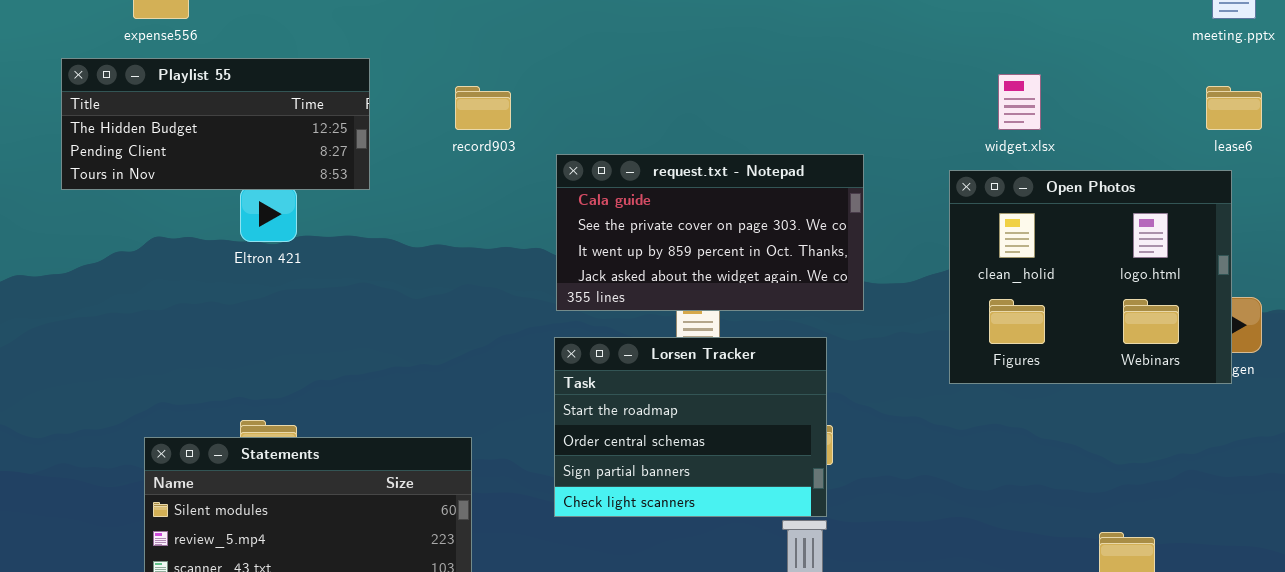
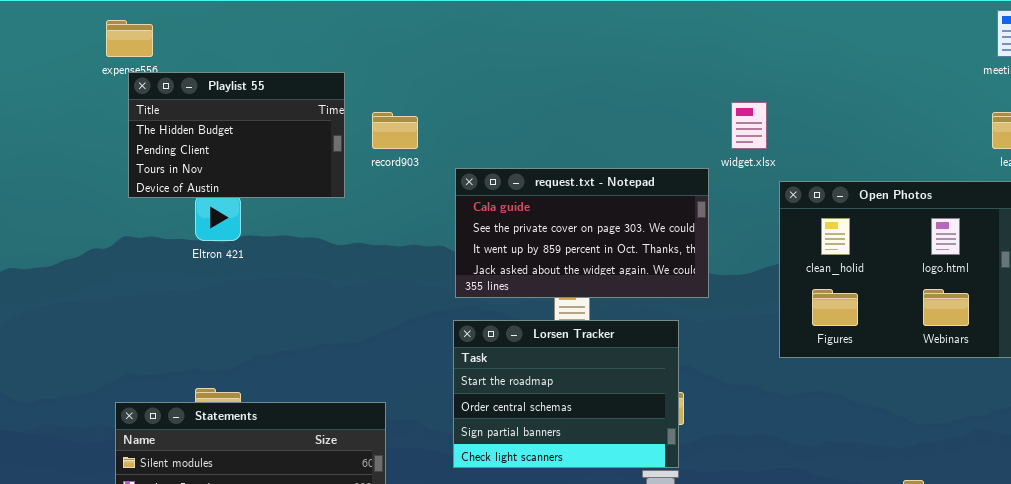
Playlist 55: [61,58,370,190] -> [128,72,345,198], moved, resized
widget.xlsx: [998,74,1041,130] -> [731,102,767,149], moved

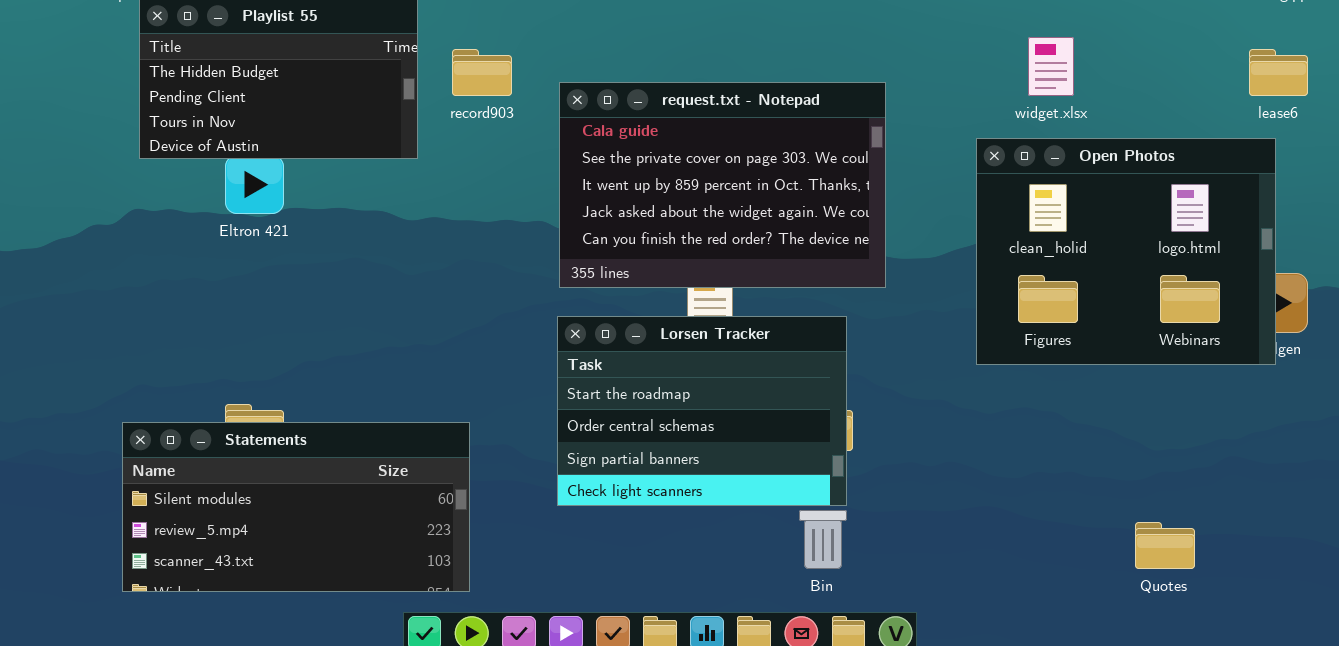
widget.xlsx: [731,102,767,149] -> [1028,37,1074,96], moved
request.txt - Notepad: [455,168,709,298] -> [559,82,886,288], resized

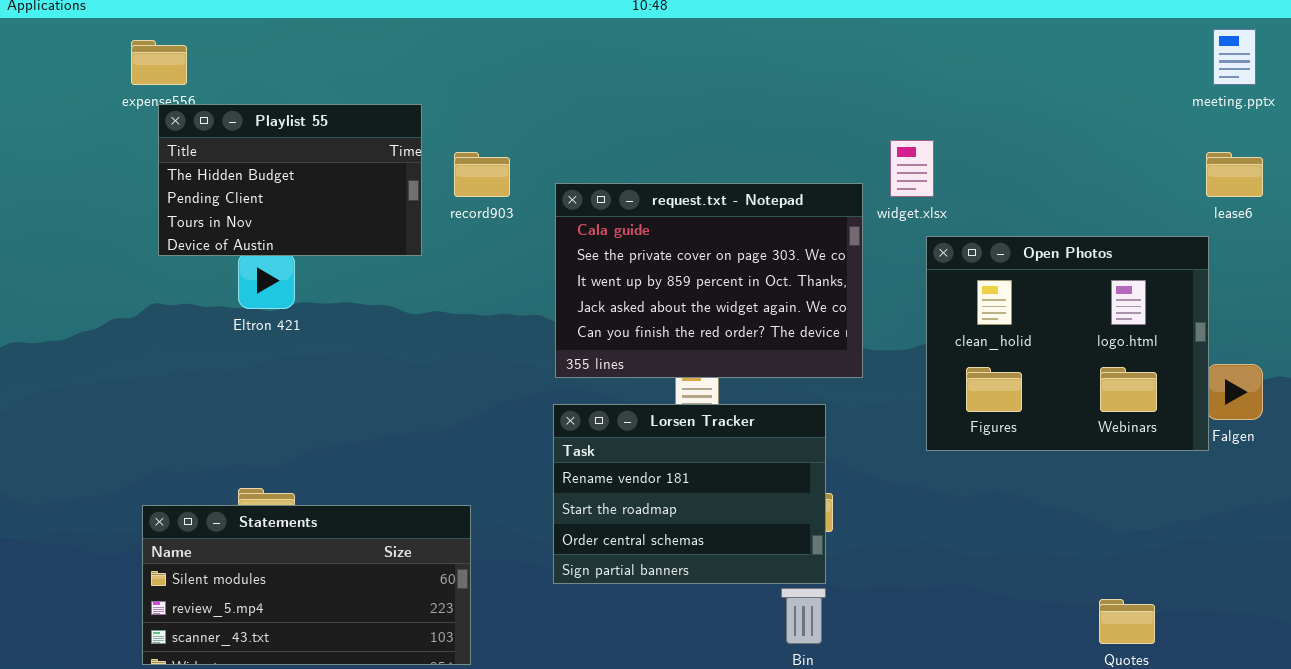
widget.xlsx: [1028,37,1074,96] -> [890,140,934,197], moved
Open Photos: [976,138,1276,365] -> [926,236,1209,451], moved
Lorsen Tracker: [557,316,847,506] -> [553,404,826,584], scrolled up 1 row

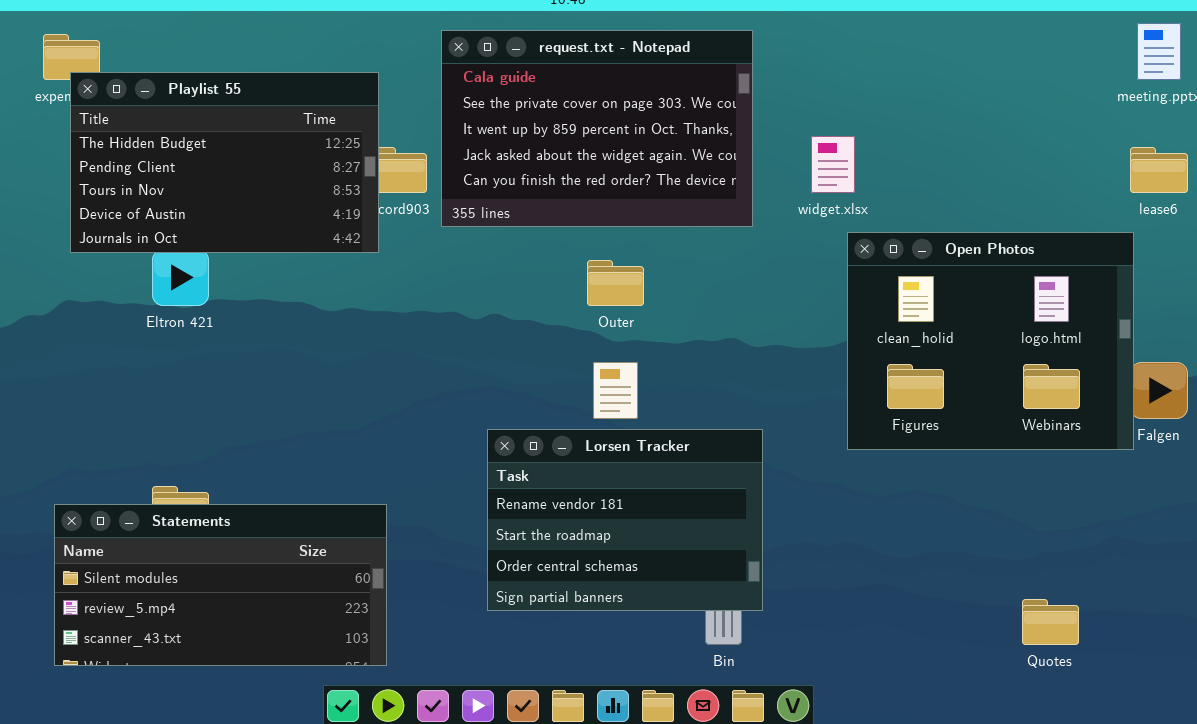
Playlist 55: [158,104,422,256] -> [70,72,379,253], resized
request.txt - Notepad: [555,183,863,378] -> [441,30,753,227], moved
Lorsen Tracker: [553,404,826,584] -> [487,429,763,611], moved

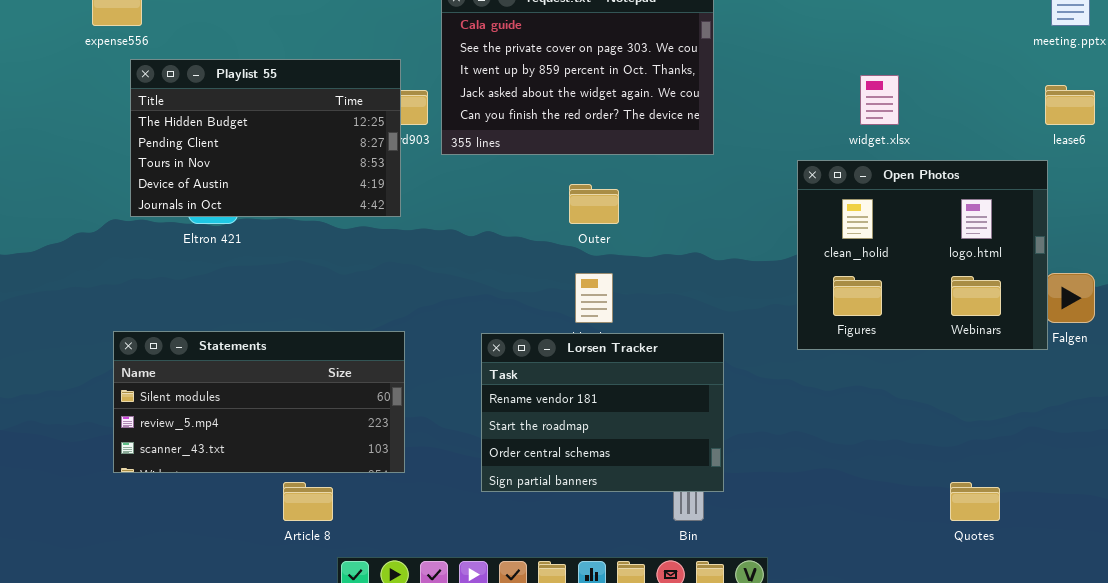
Playlist 55: [70,72,379,253] -> [130,59,401,217], moved
widget.xlsx: [811,136,855,193] -> [860,75,899,125], moved
Statements: [54,504,387,666] -> [113,331,405,473], moved

